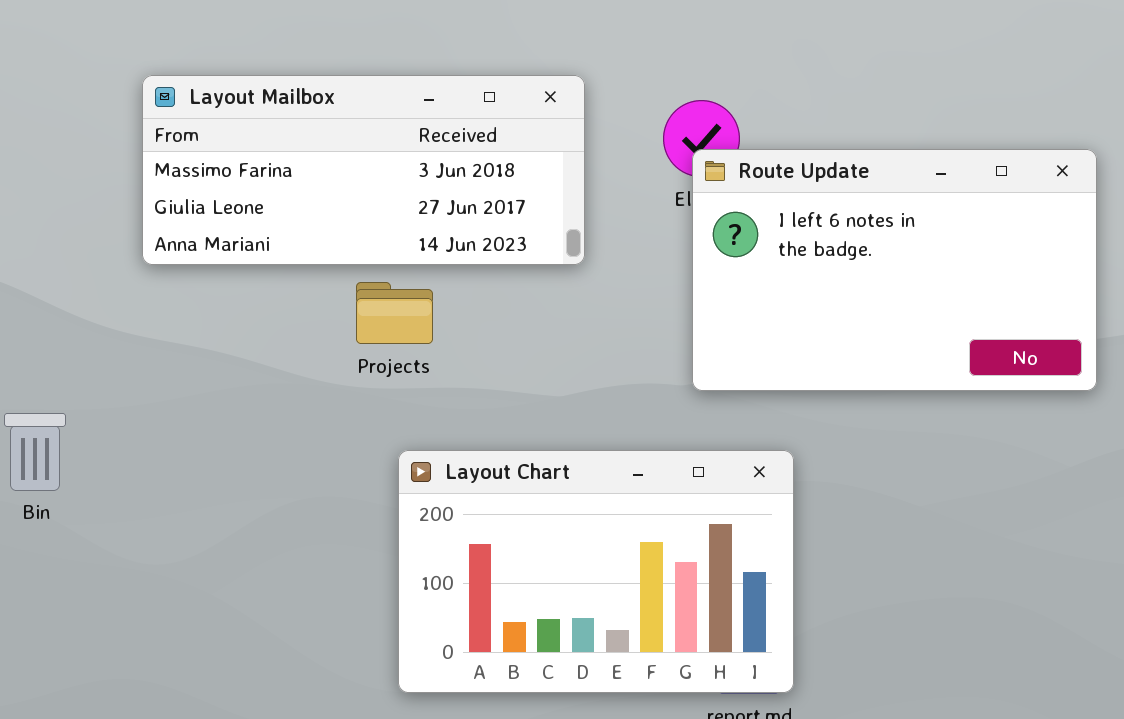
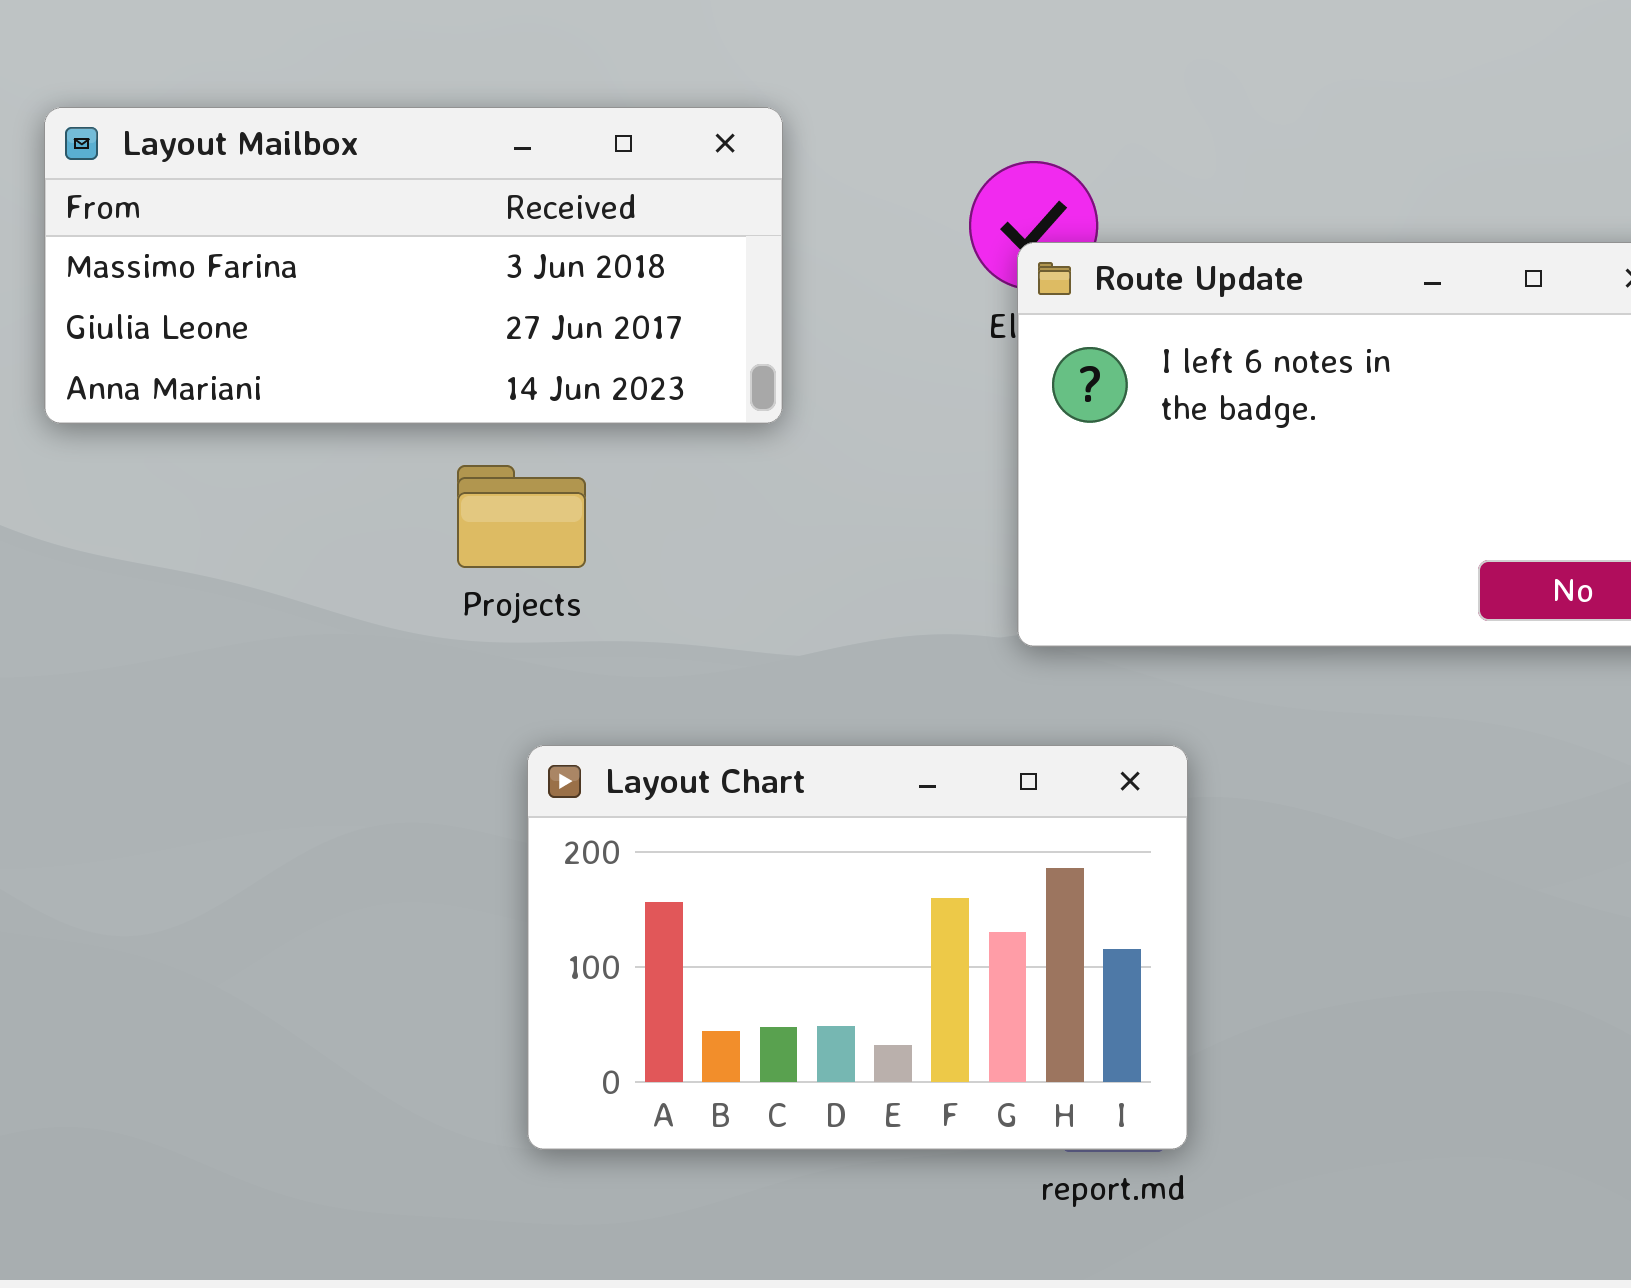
Layout Mailbox: [142,75,585,265] -> [44,107,783,424], moved

